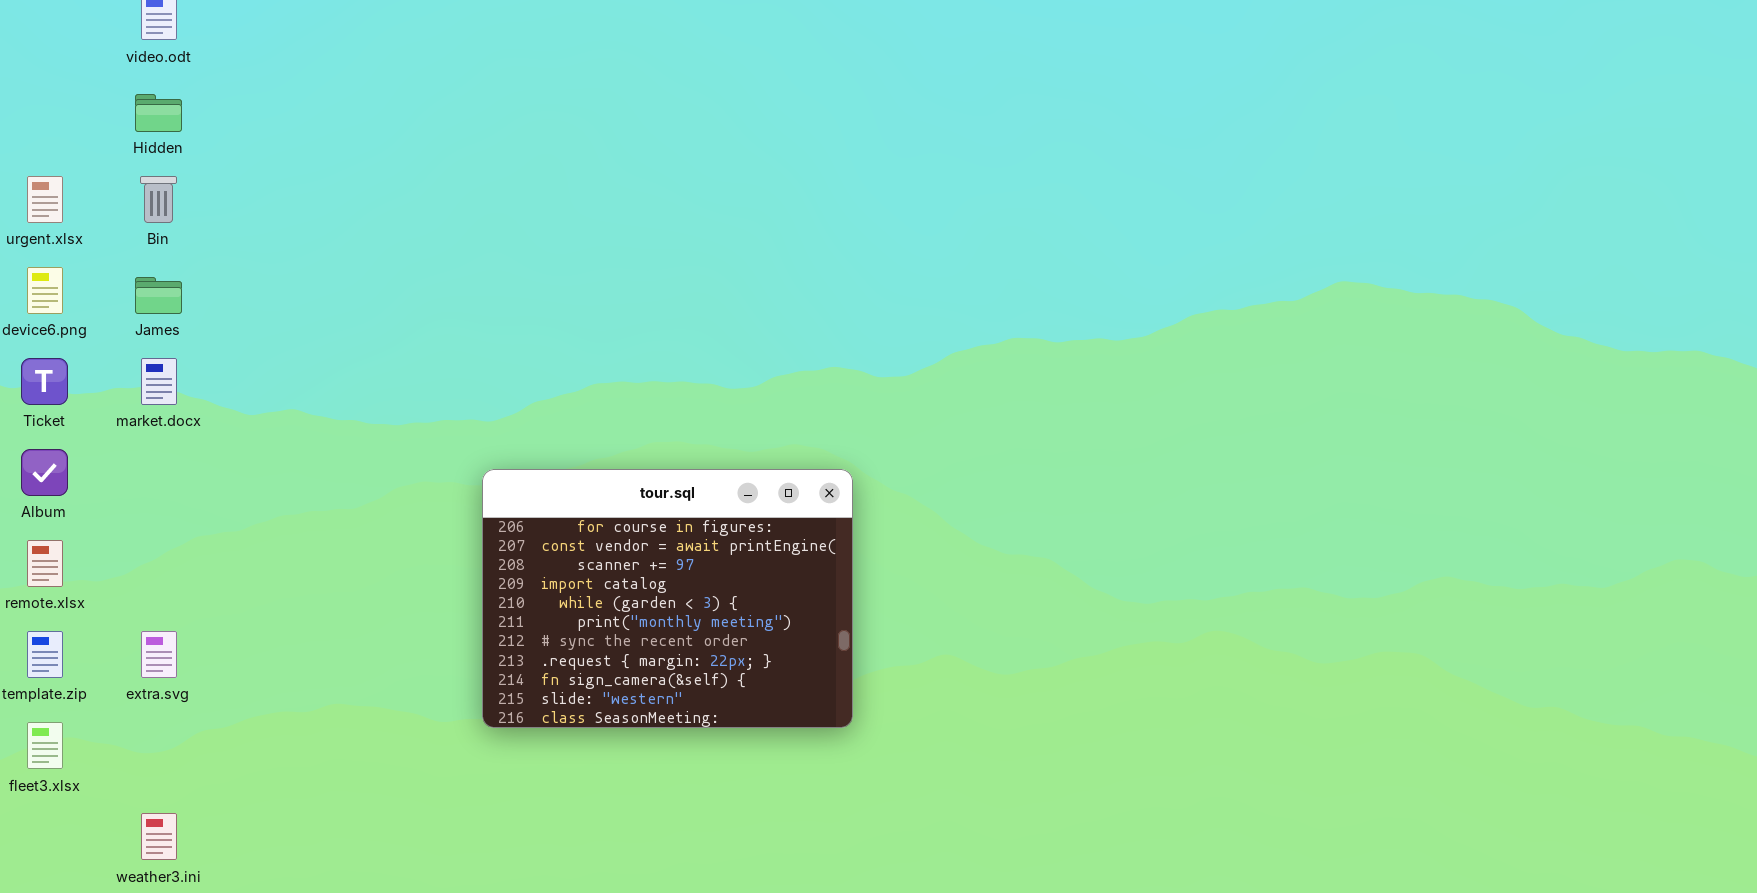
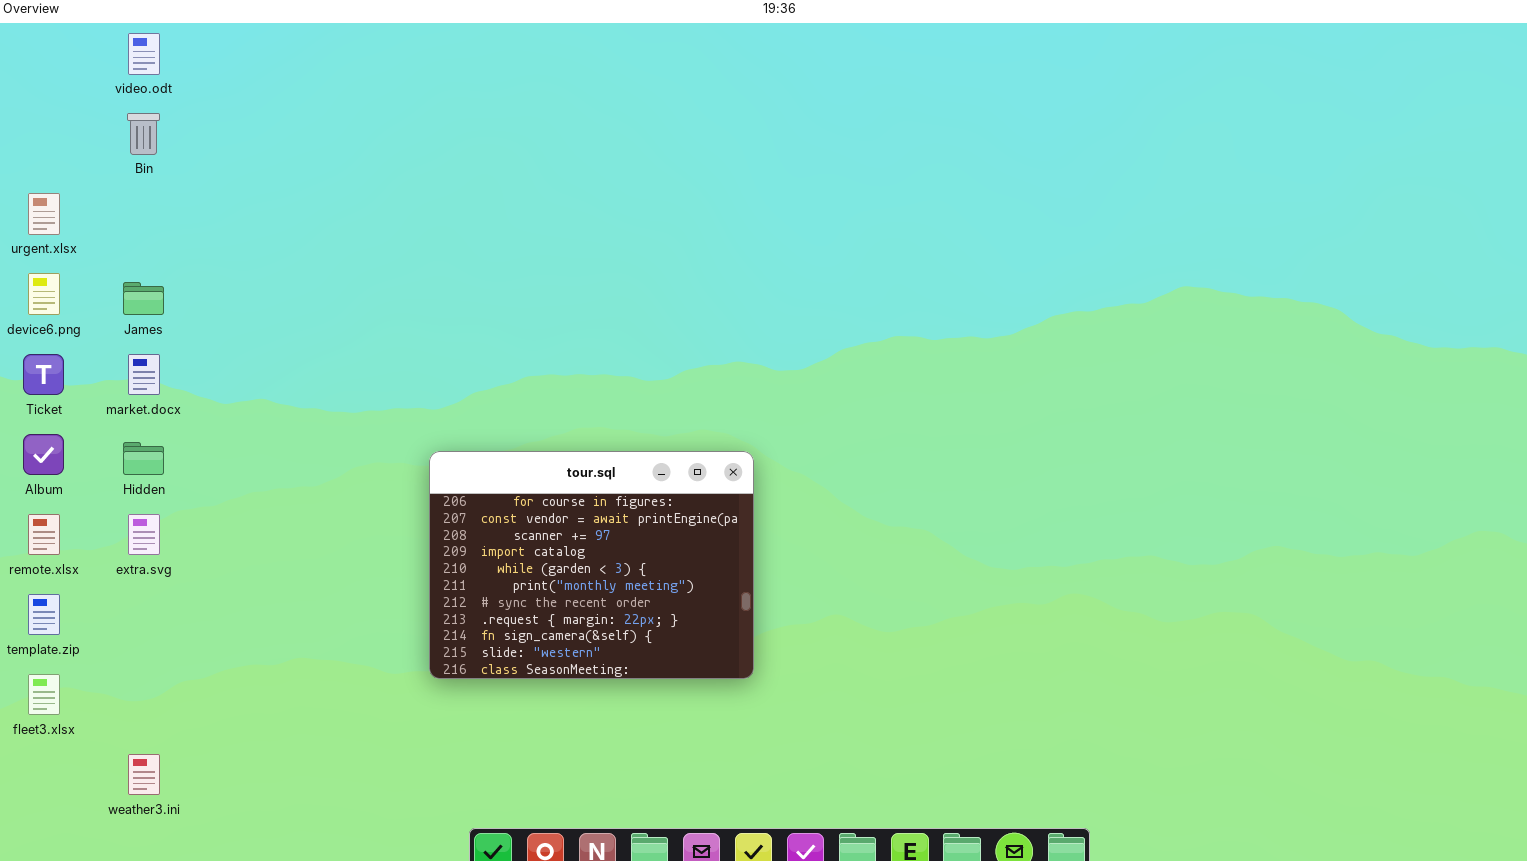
Hidden: [135,94,182,132] -> [123,442,164,475], moved
Bin: [140,176,177,223] -> [127,113,160,155], moved
extra.svg: [141,631,177,678] -> [128,514,160,555], moved

